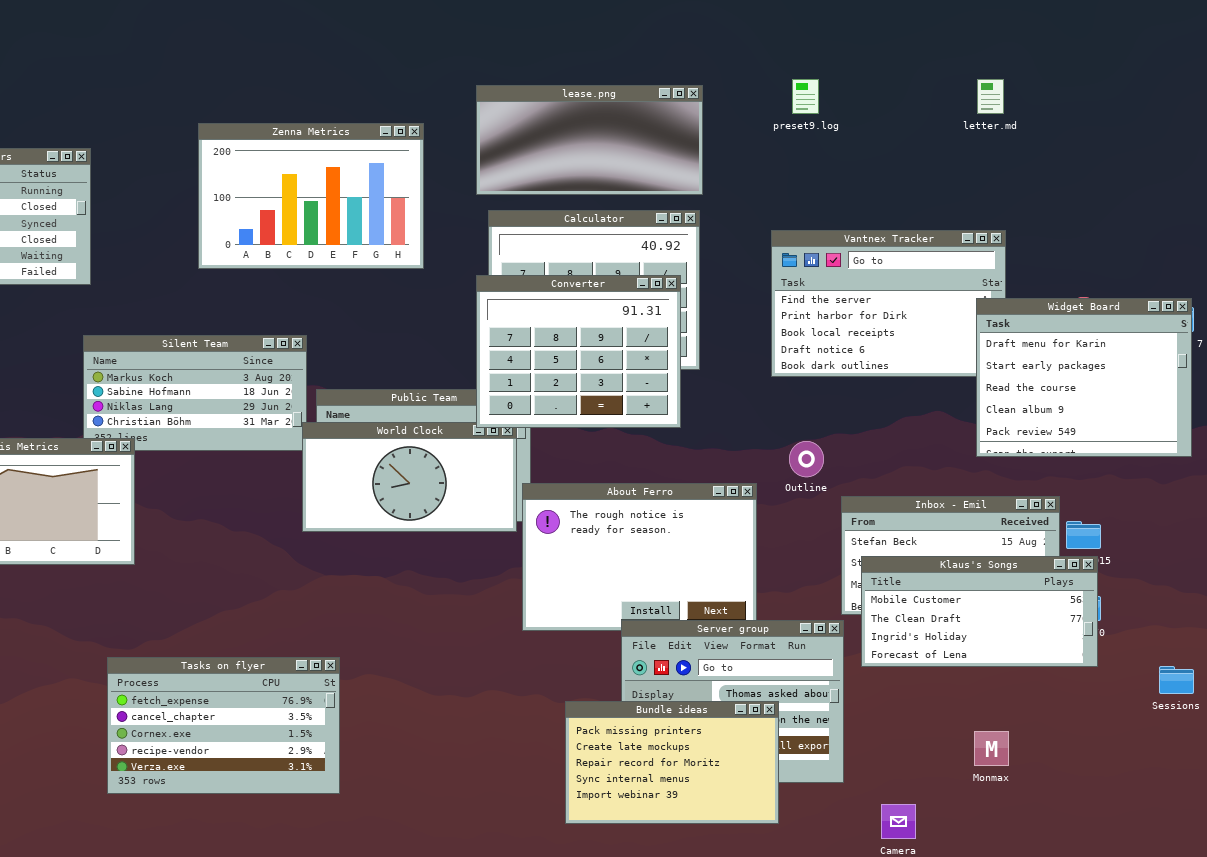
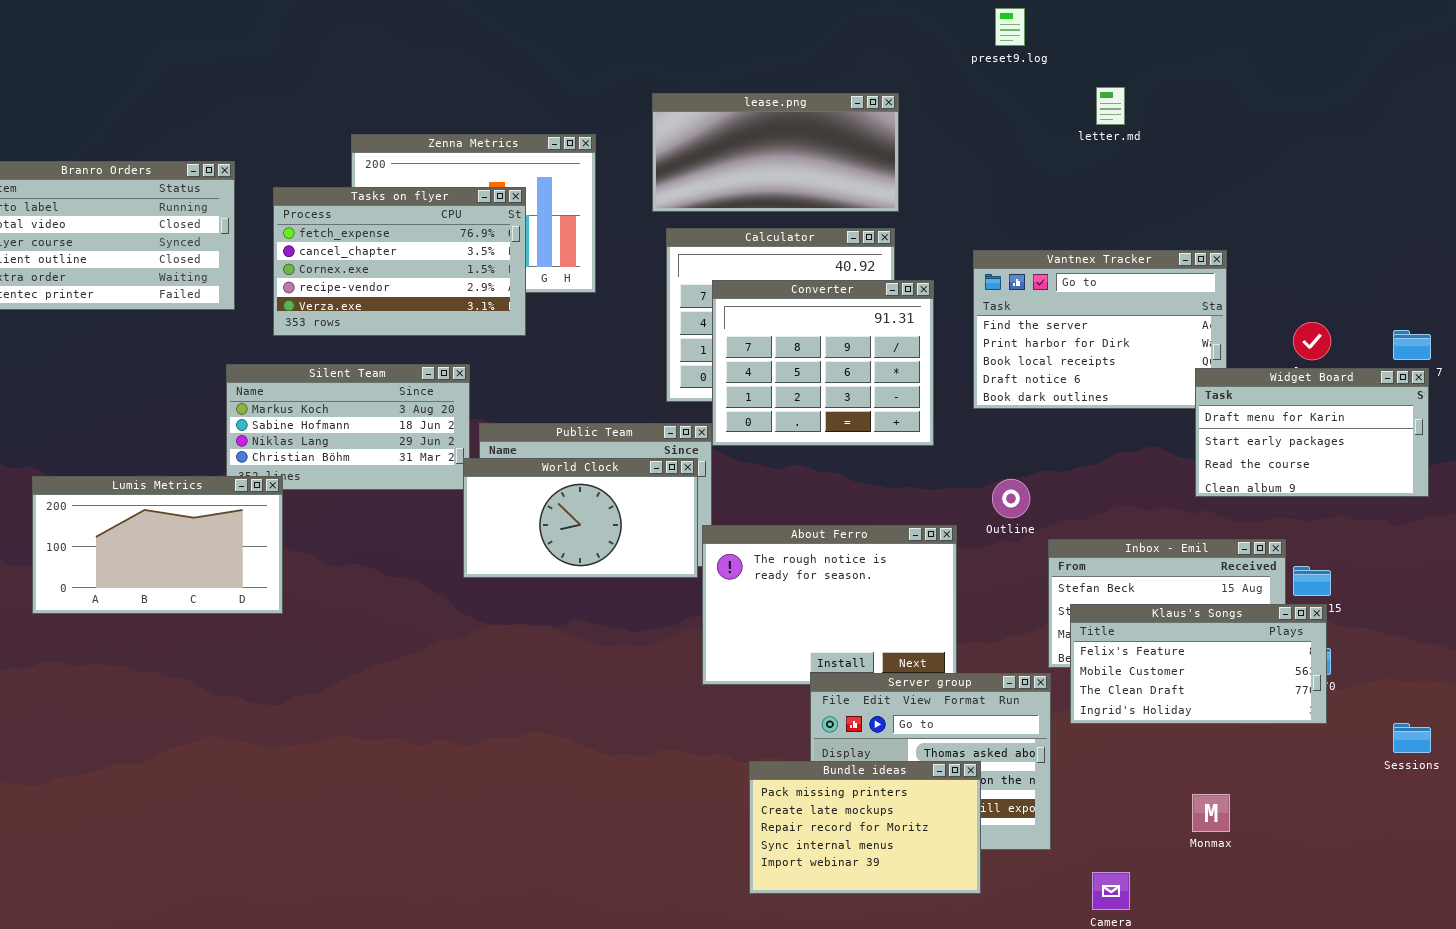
preset9.log: [792,79,819,114] -> [995,8,1025,46], moved
letter.md: [977,79,1004,114] -> [1096,87,1125,125], moved
Converter: [476,275,681,428] -> [712,280,934,446], moved
Widget Board: [976,298,1192,457] -> [1195,368,1429,497], resized
Klaus's Songs: [861,556,1098,667] -> [1070,604,1327,724], scrolled up 1 row
Tasks on flyer: [107,657,340,794] -> [273,187,526,336], moved

